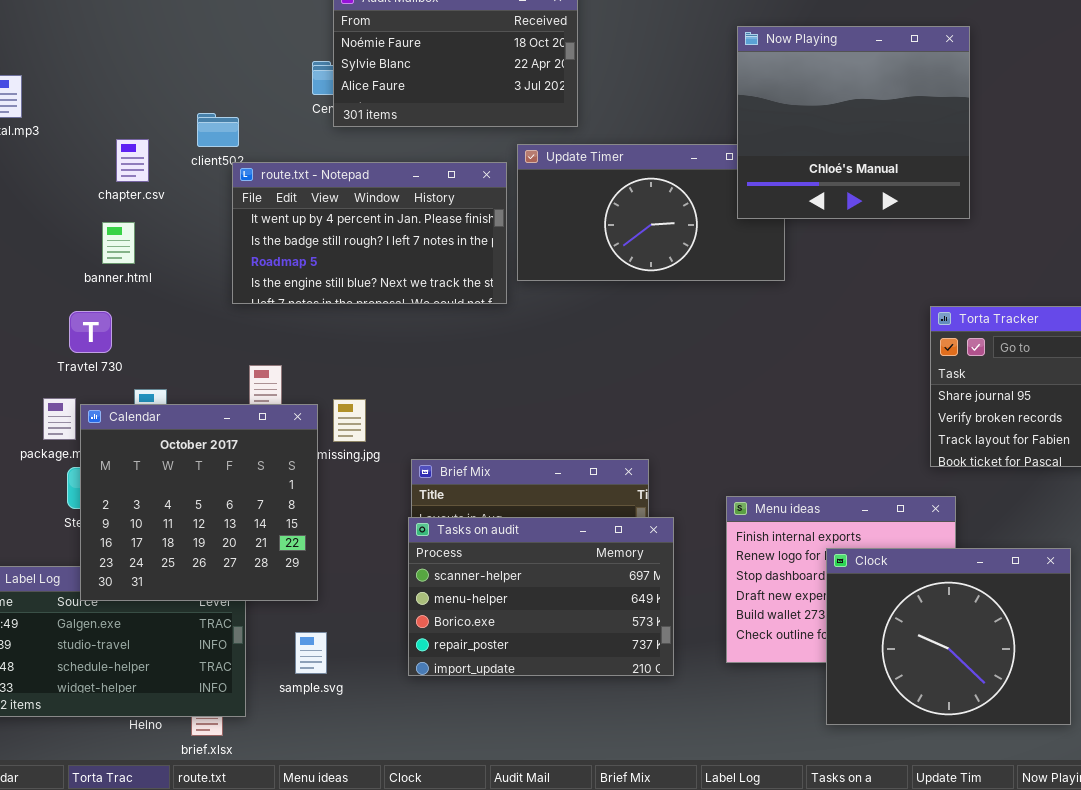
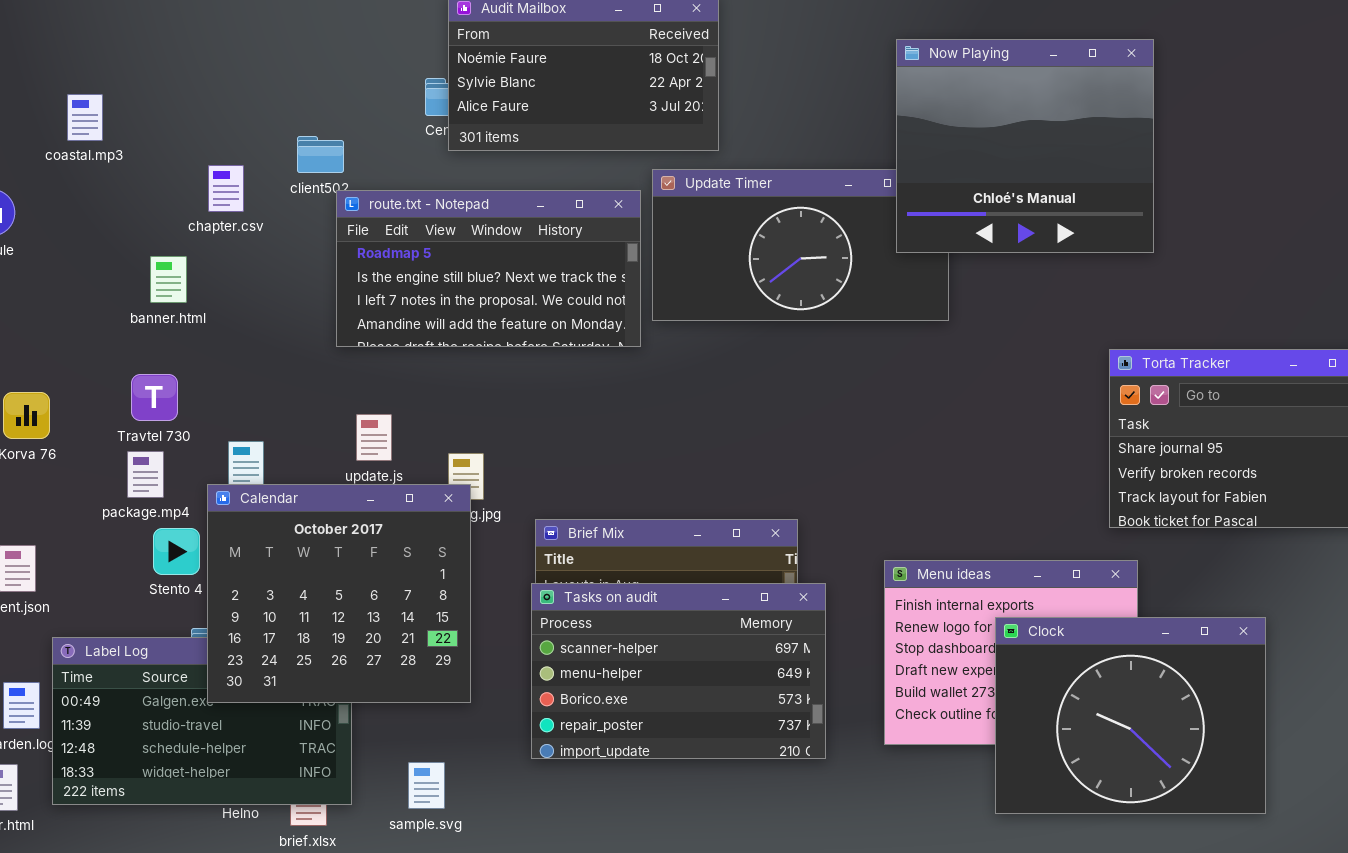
route.txt - Notepad: [232,162,507,304] -> [336,190,641,347], scrolled down 2 rows
banner.html: [102,222,135,264] -> [150,256,187,303], moved
Travtel 730: [69,311,112,353] -> [131,374,178,421], moved
Calendar: [80,404,318,601] -> [207,484,471,703], moved
sample.svg: [295,632,327,674] -> [408,762,445,809], moved

